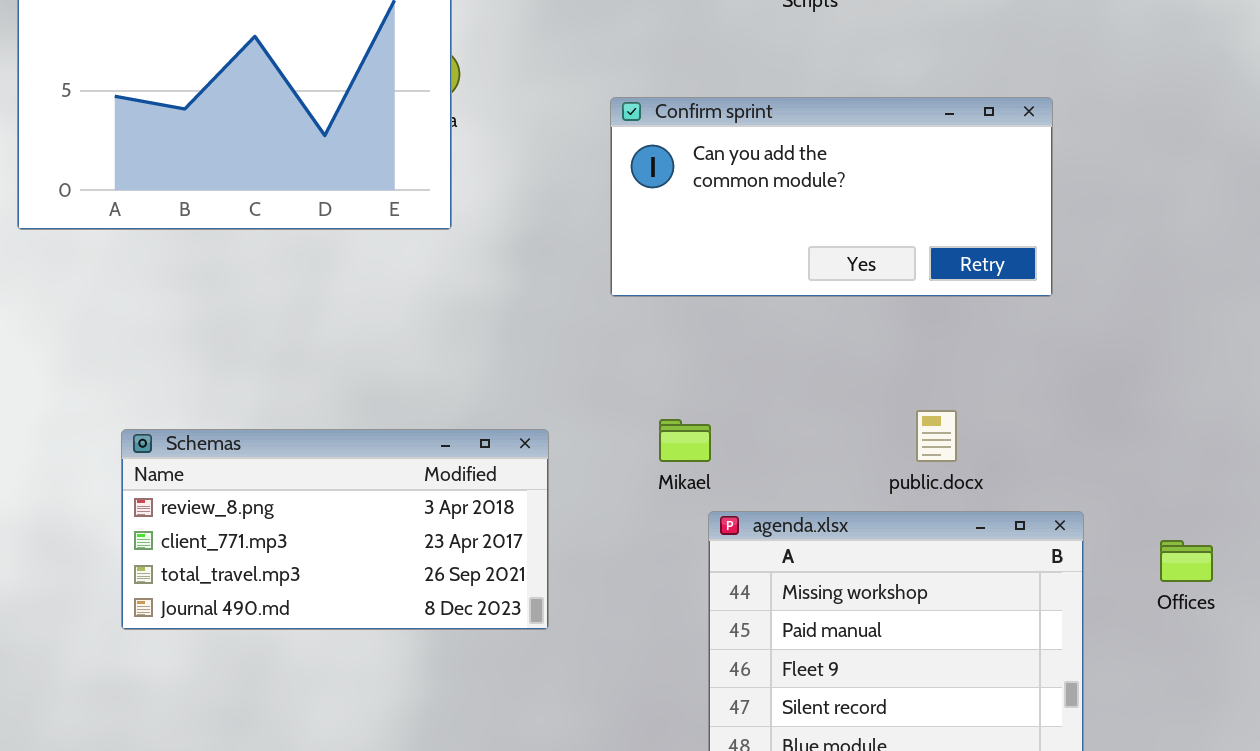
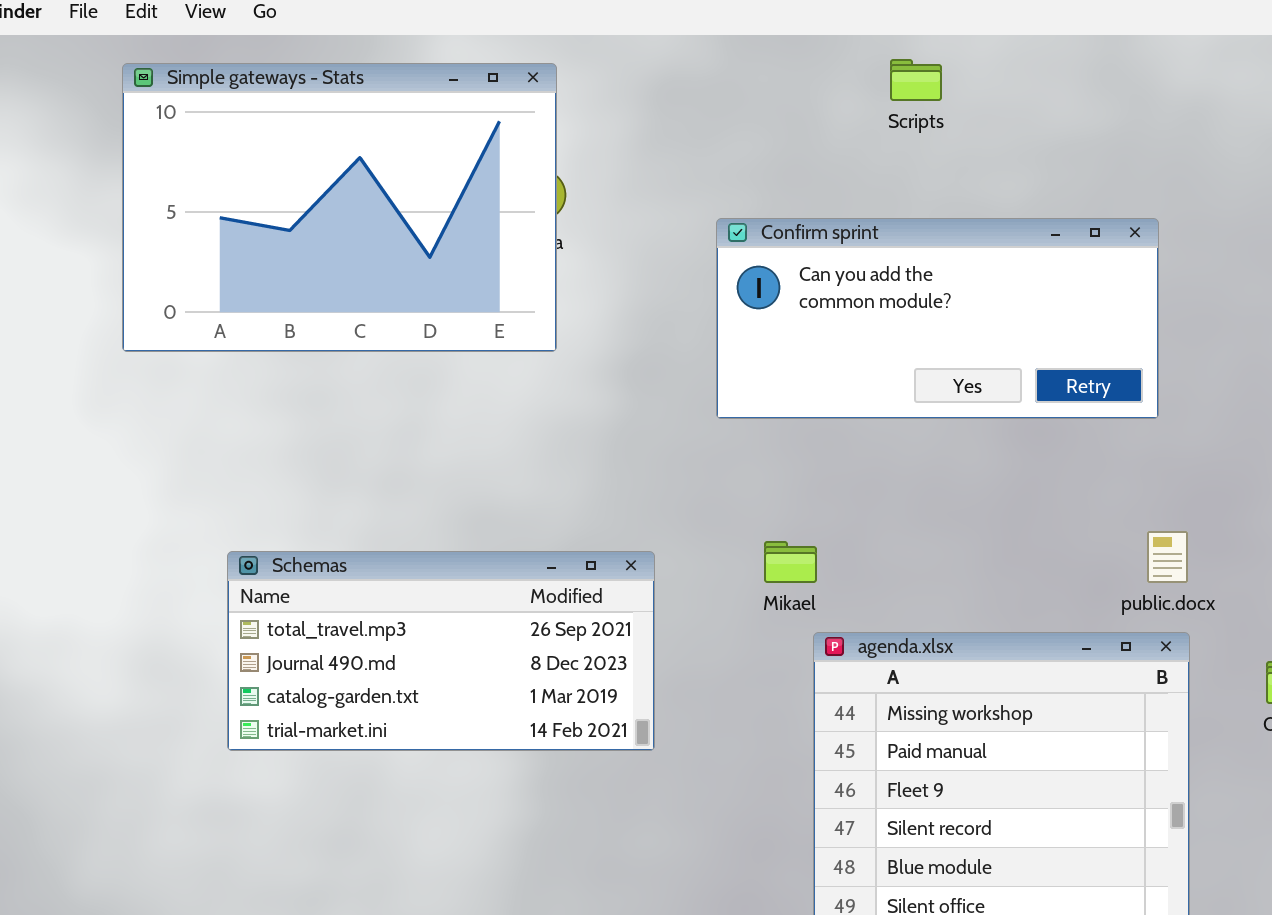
public.docx: [916,410,957,462] -> [1147,531,1188,583], moved
Schemas: [121,429,549,630] -> [227,551,655,751], scrolled down 2 rows

